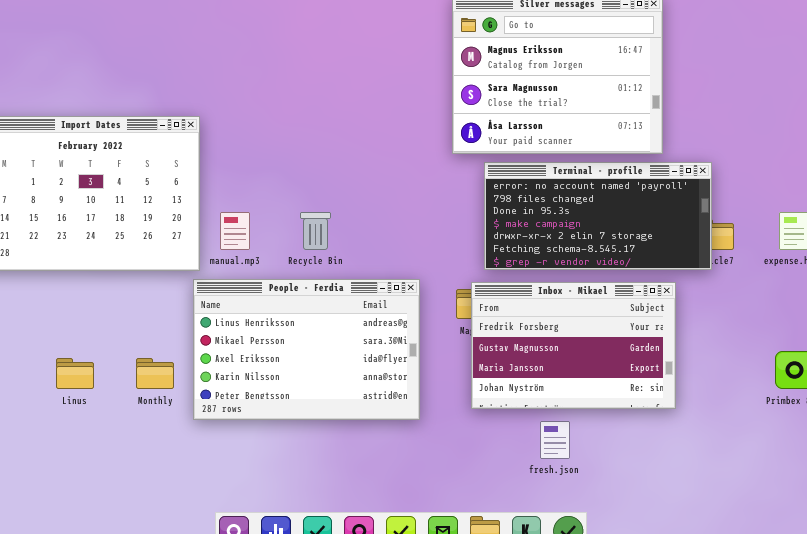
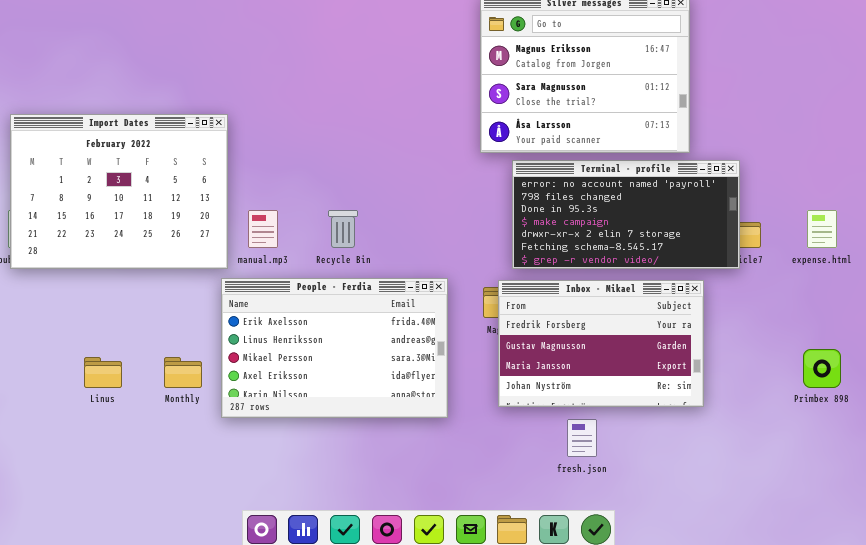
People - Ferdia: [193,279,420,420] -> [221,278,448,418], scrolled up 1 row

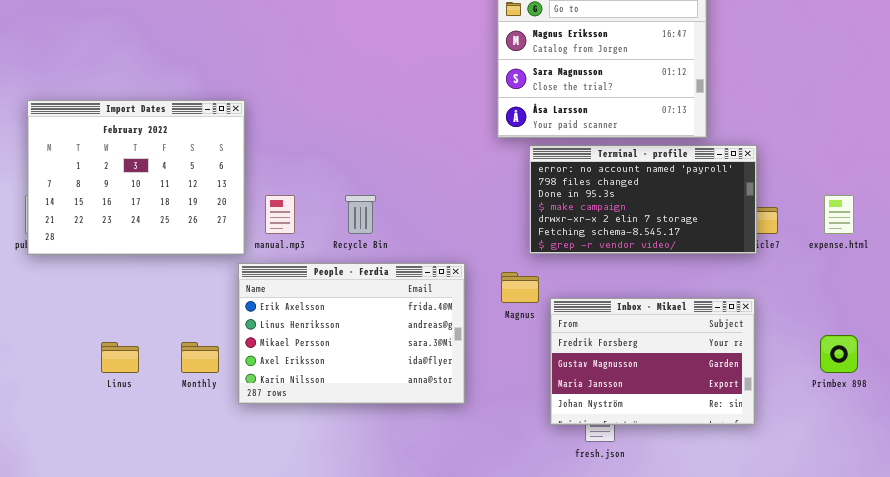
Inbox - Mikael: [498,280,704,407] -> [550,298,755,425], moved

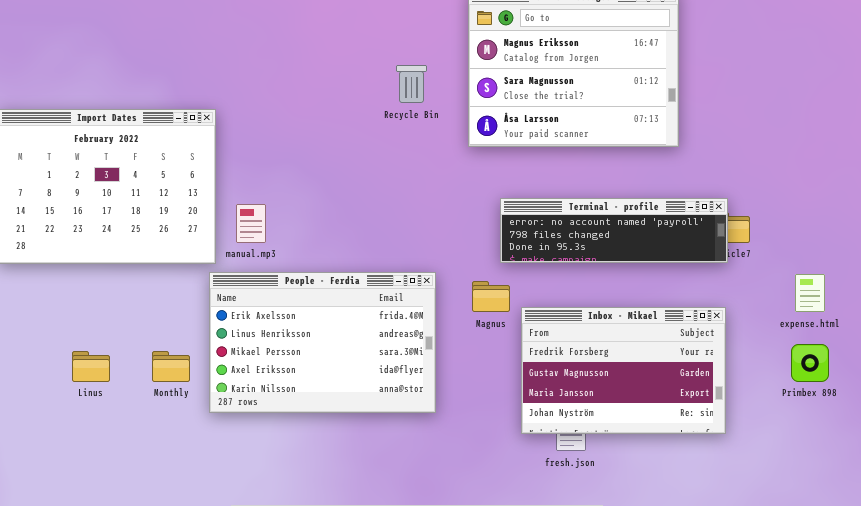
Terminal - profile: [529,145,757,254] -> [500,198,728,263], resized
Recycle Bin: [345,195,376,234] -> [396,65,427,103], moved
expense.html: [824,195,854,234] -> [795,274,825,312], moved

